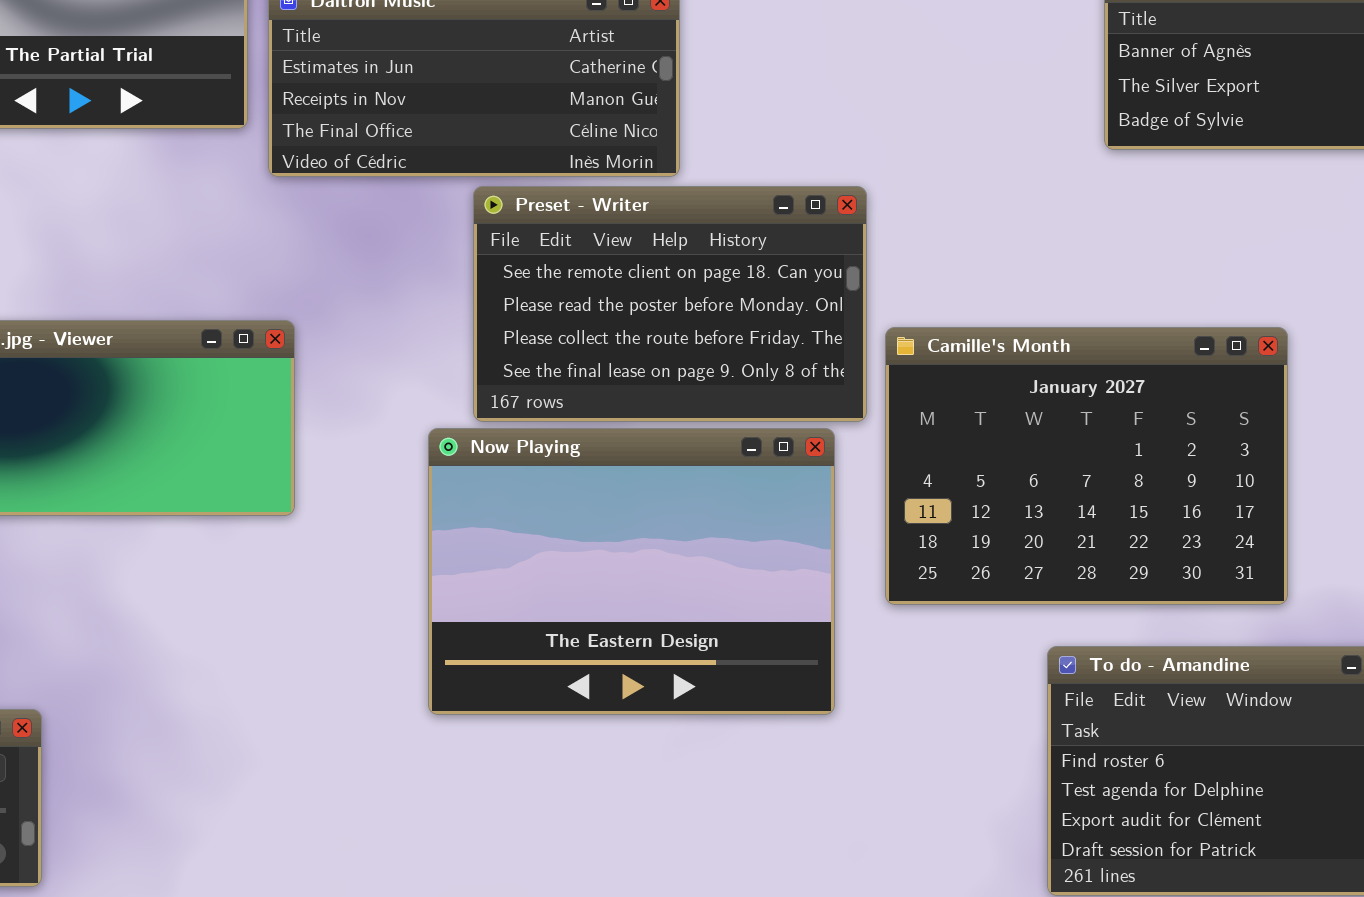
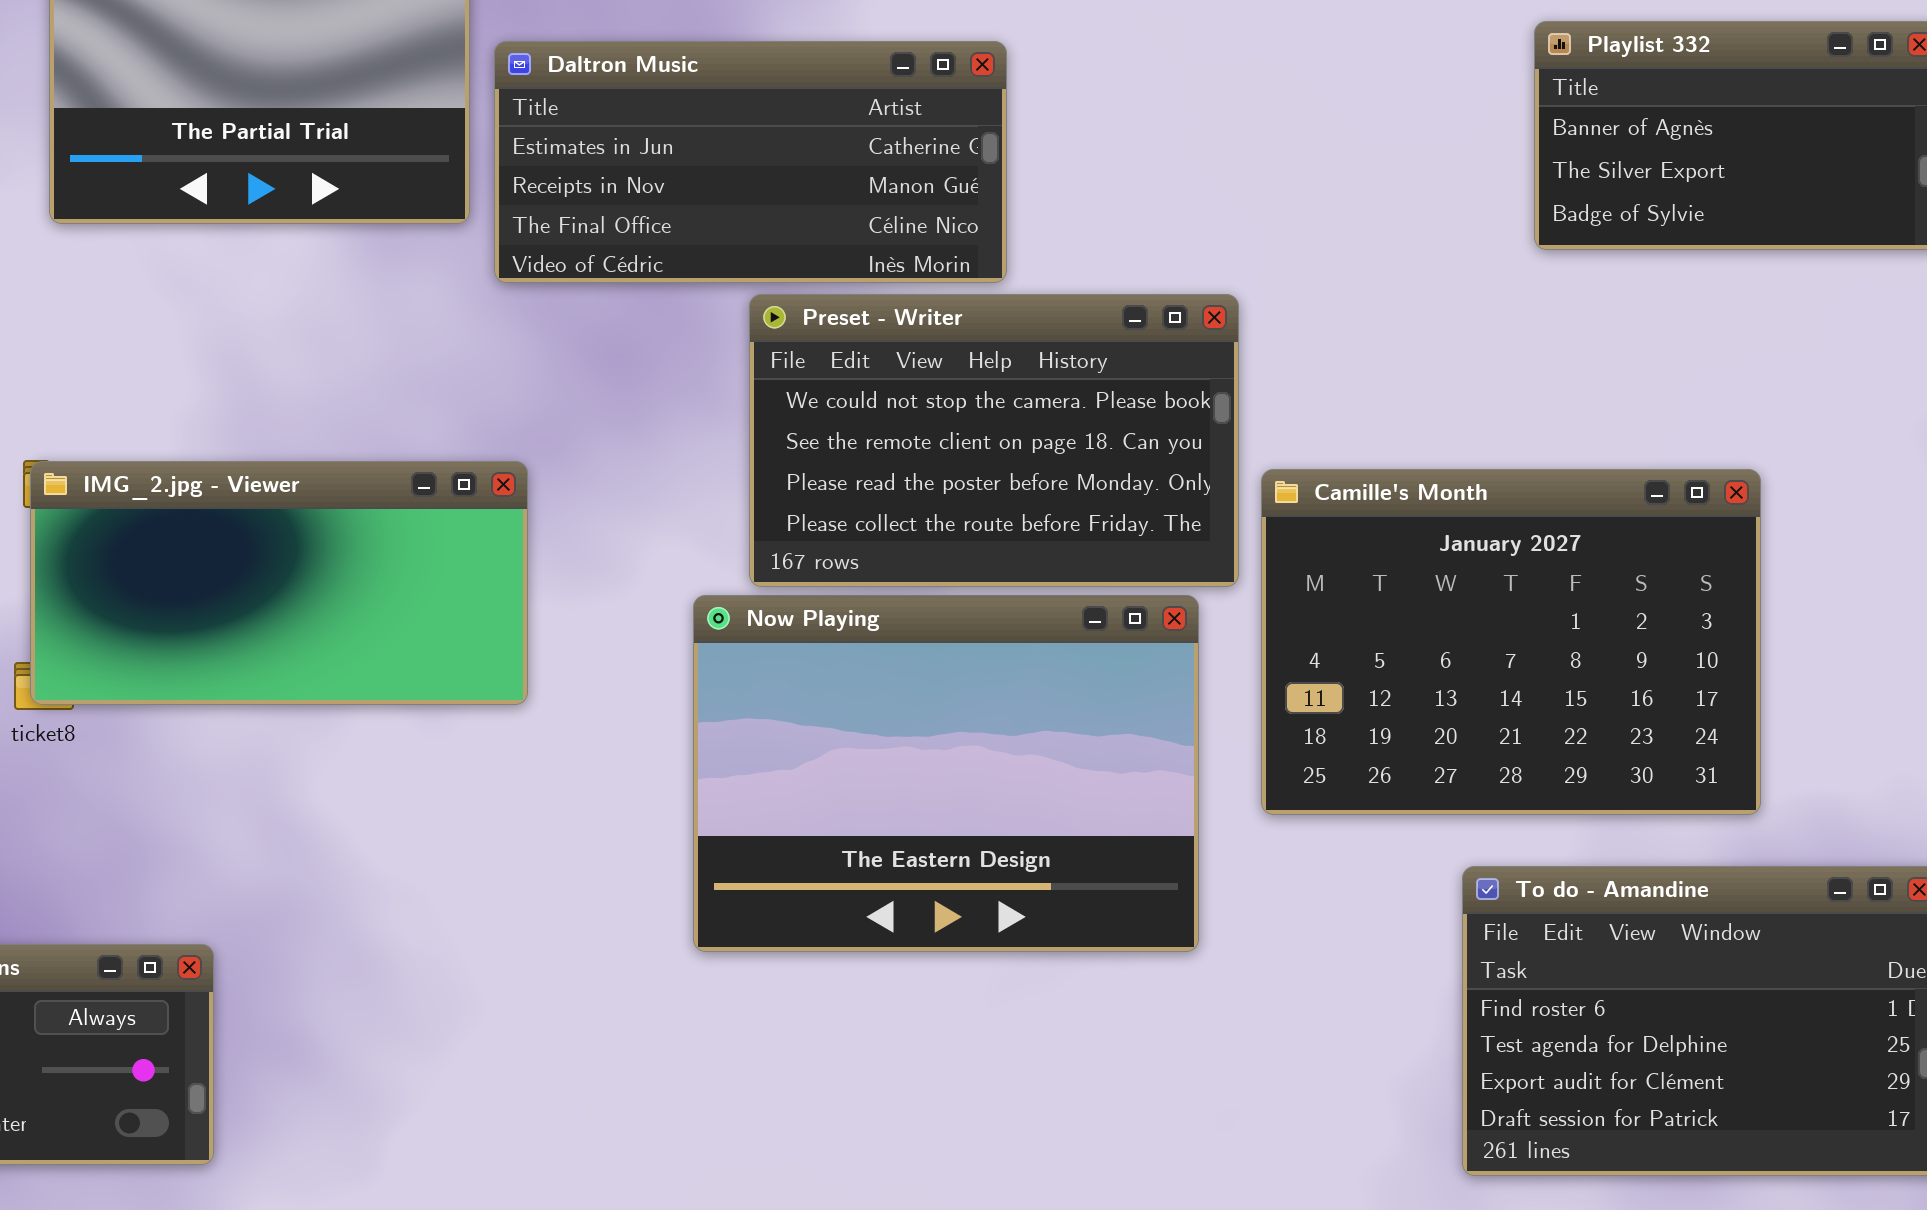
Preset - Writer: [473,186,867,422] -> [749,294,1239,587], scrolled up 1 row

